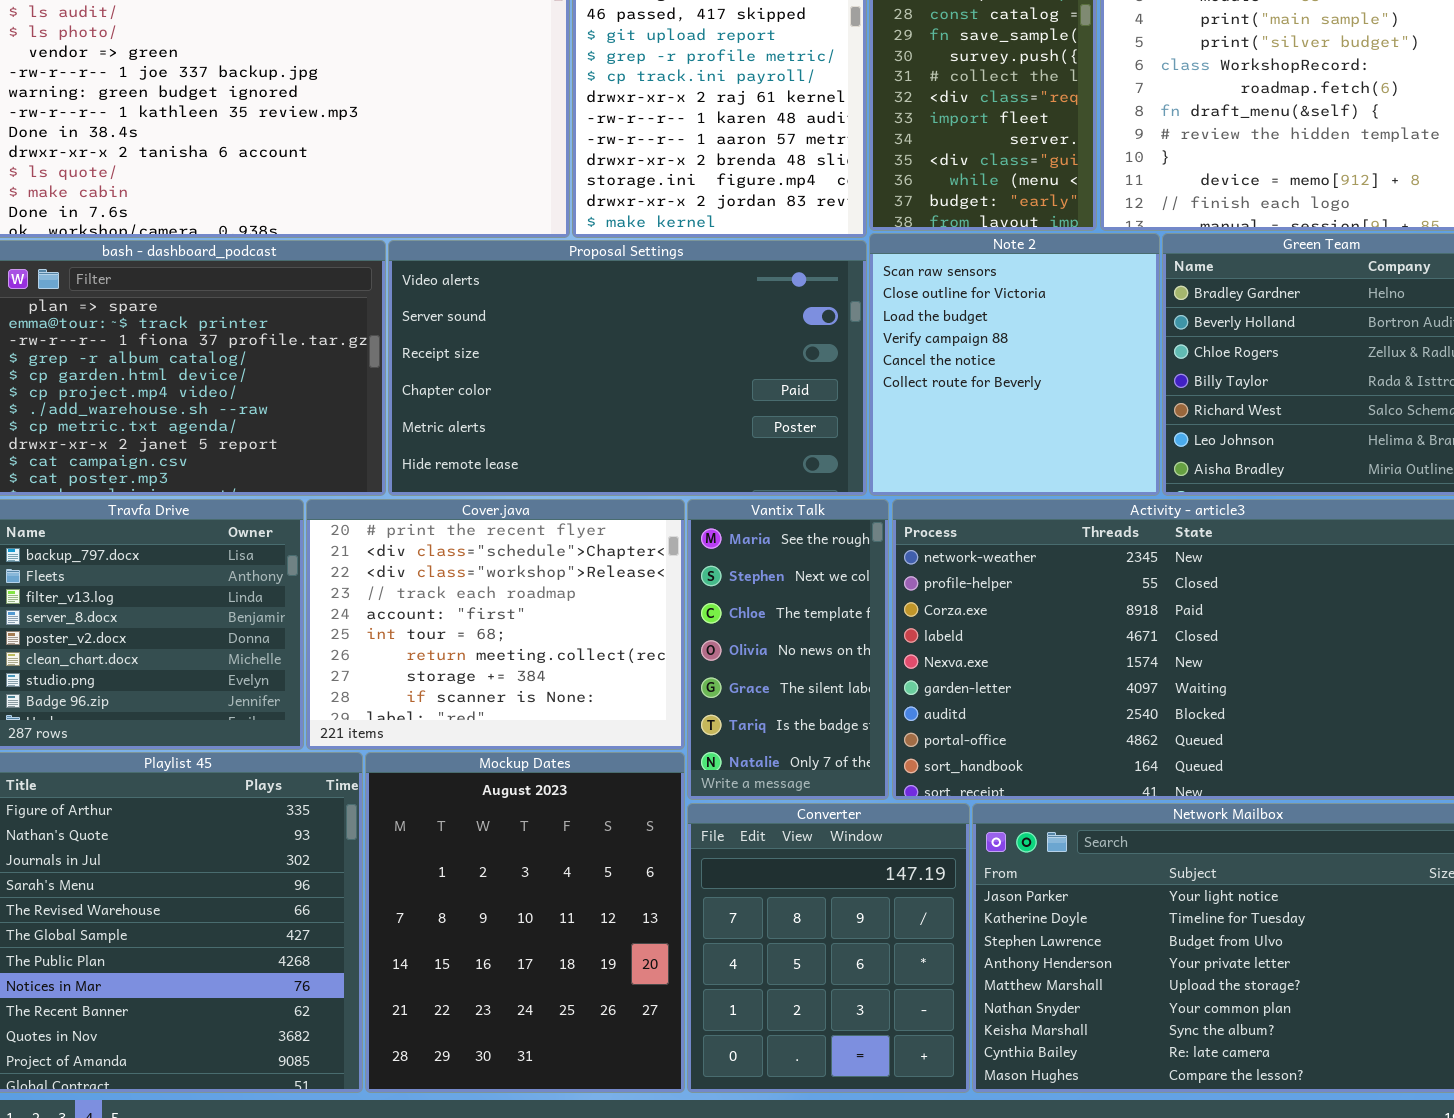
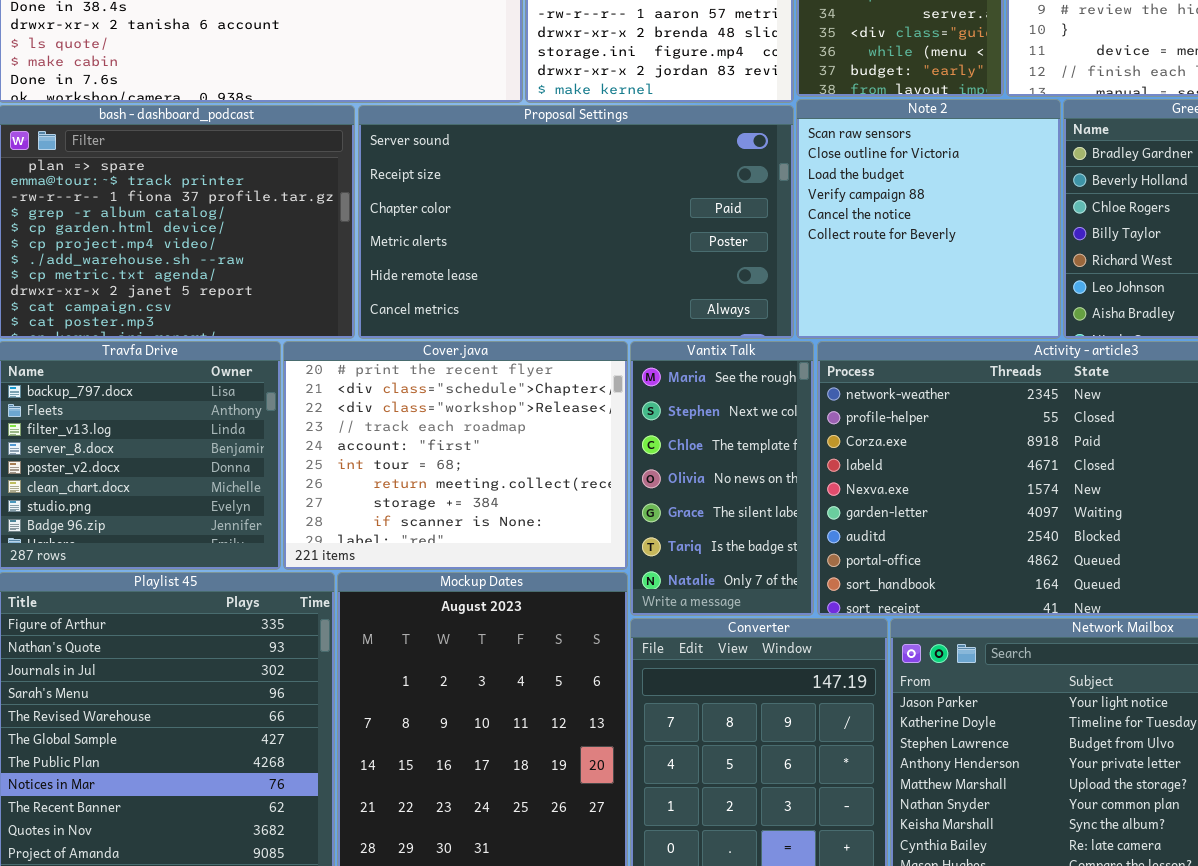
Proposal Settings: [388,240,867,496] -> [358,105,794,339], scrolled down 1 row

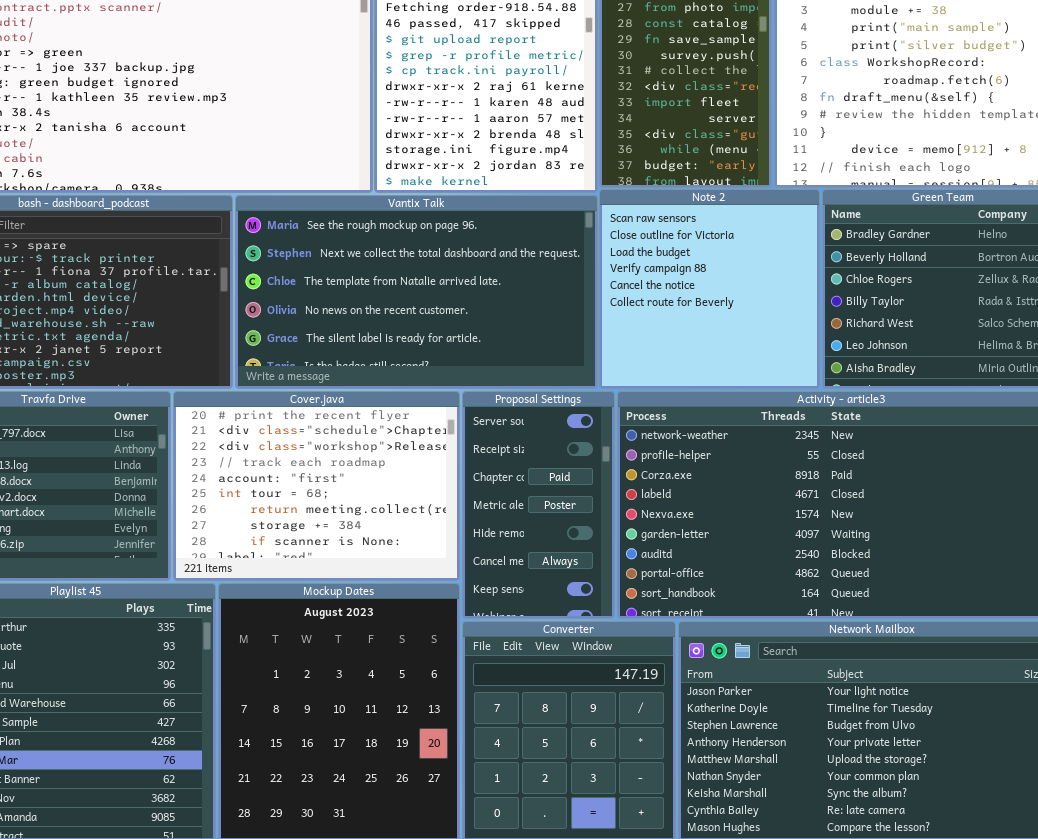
Proposal Settings: [358,105,794,339] -> [462,391,615,619], moved, resized
Vantix Talk: [630,341,814,616] -> [235,195,598,389], moved, resized

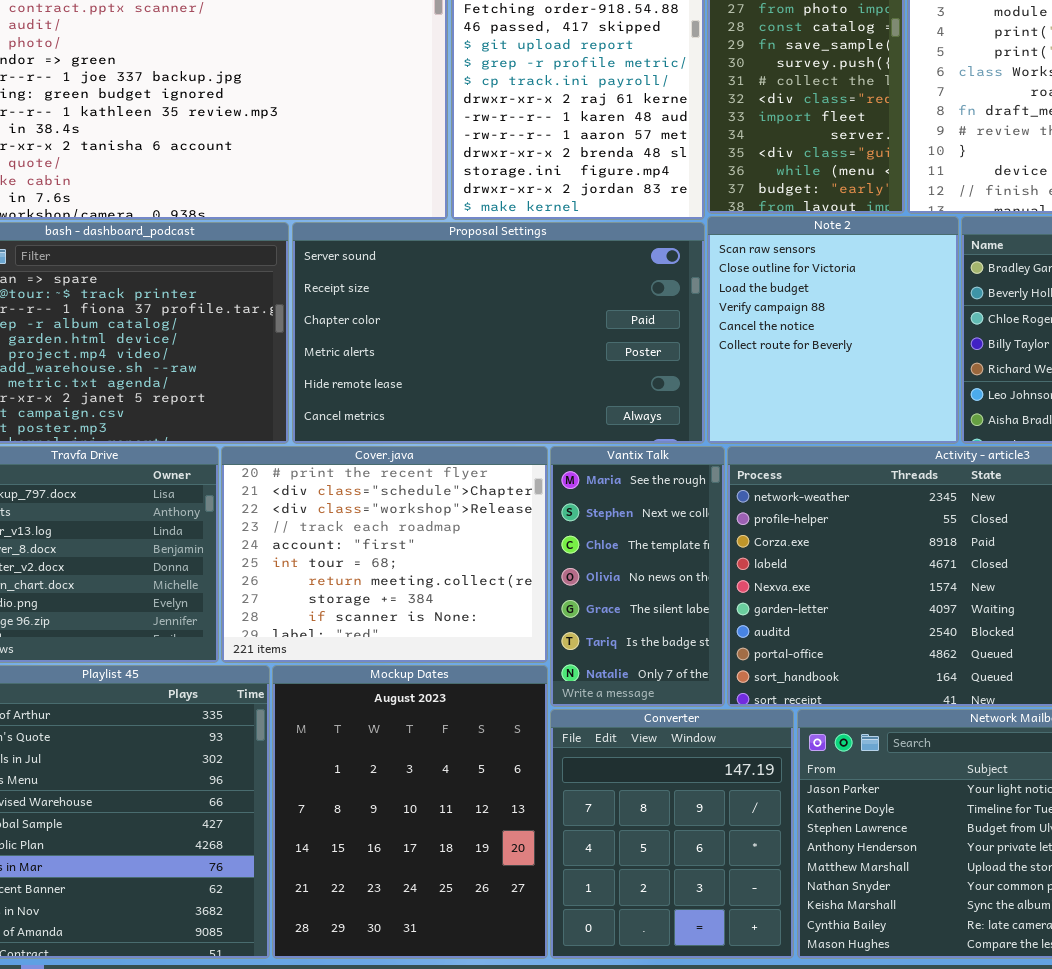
Vantix Talk: [235,195,598,389] -> [550,446,725,707], moved, resized
Proposal Settings: [462,391,615,619] -> [292,222,705,444], moved, resized

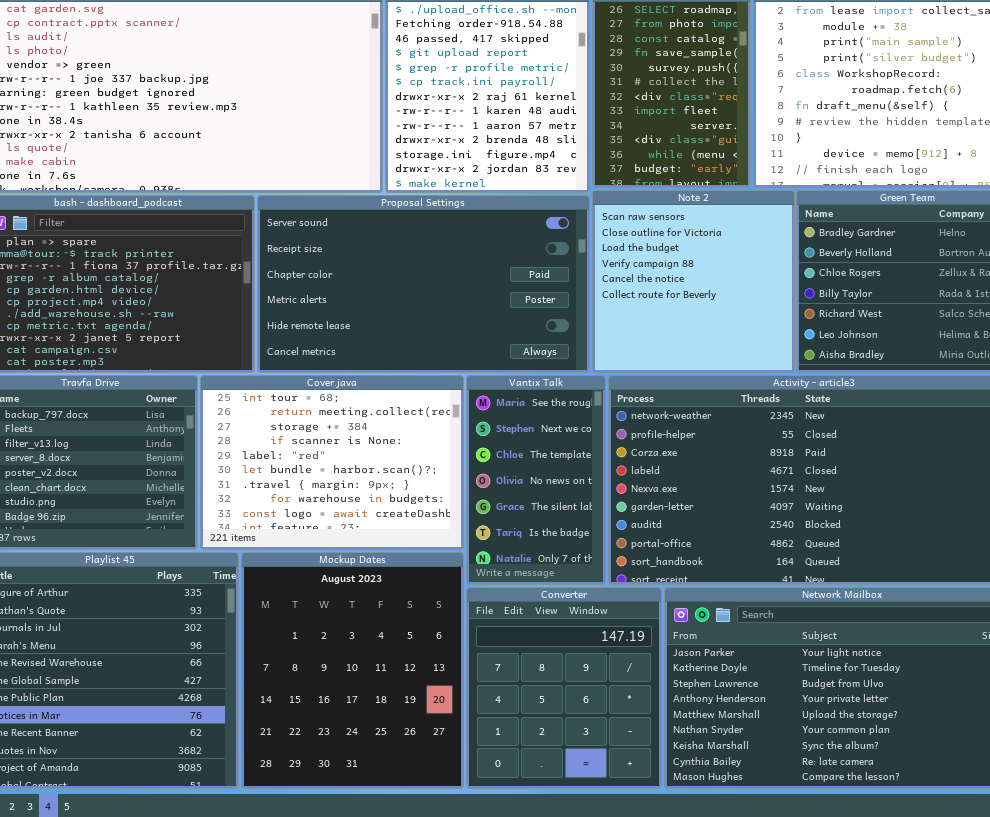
Cover.java: [221,446,548,663] -> [200,375,464,550], scrolled down 5 rows

